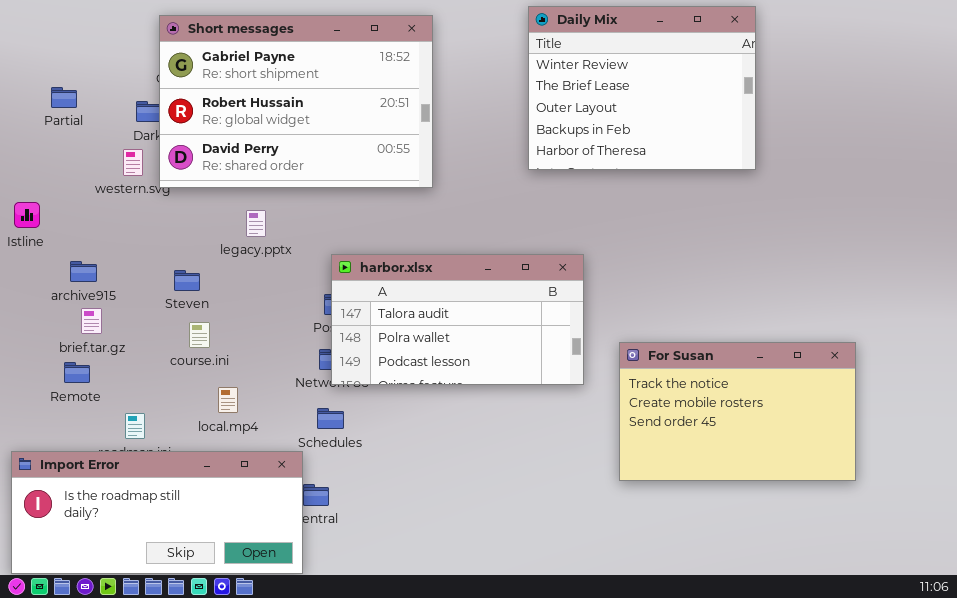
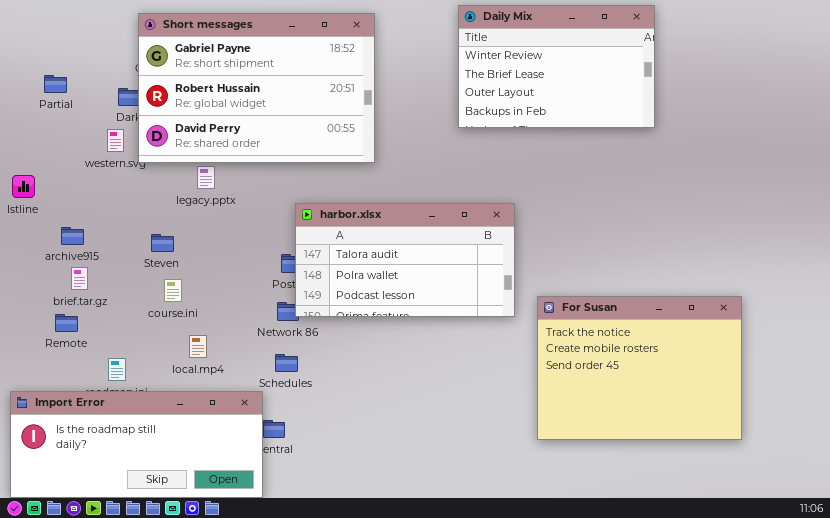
Daily Mix: [528,6,756,170] -> [458,5,655,128], resized
legacy.pptx: [246,210,266,237] -> [197,166,215,189], moved
harbor.xlsx: [331,254,584,385] -> [295,203,515,317], moved
For Susan: [619,342,856,481] -> [537,296,742,440], resized

